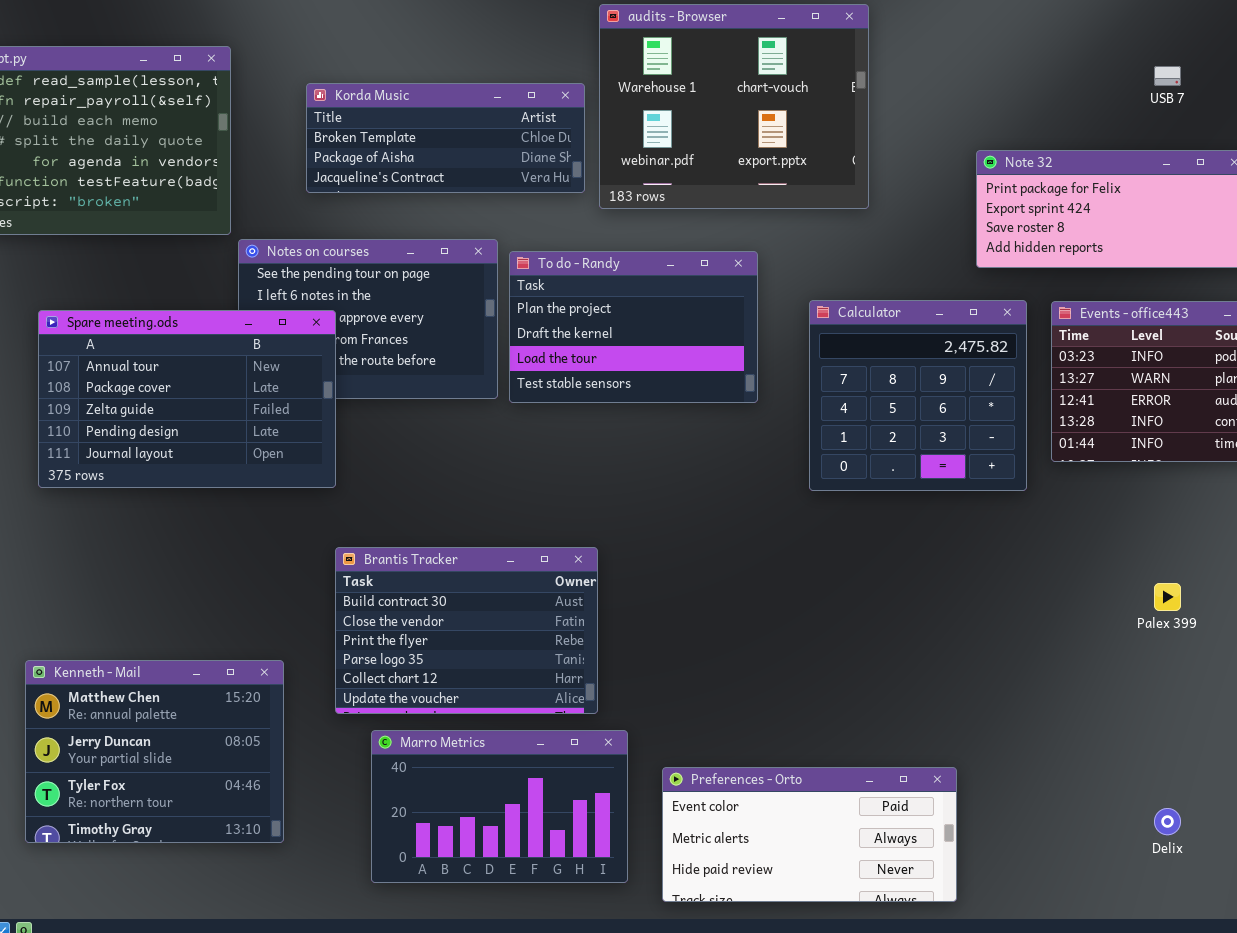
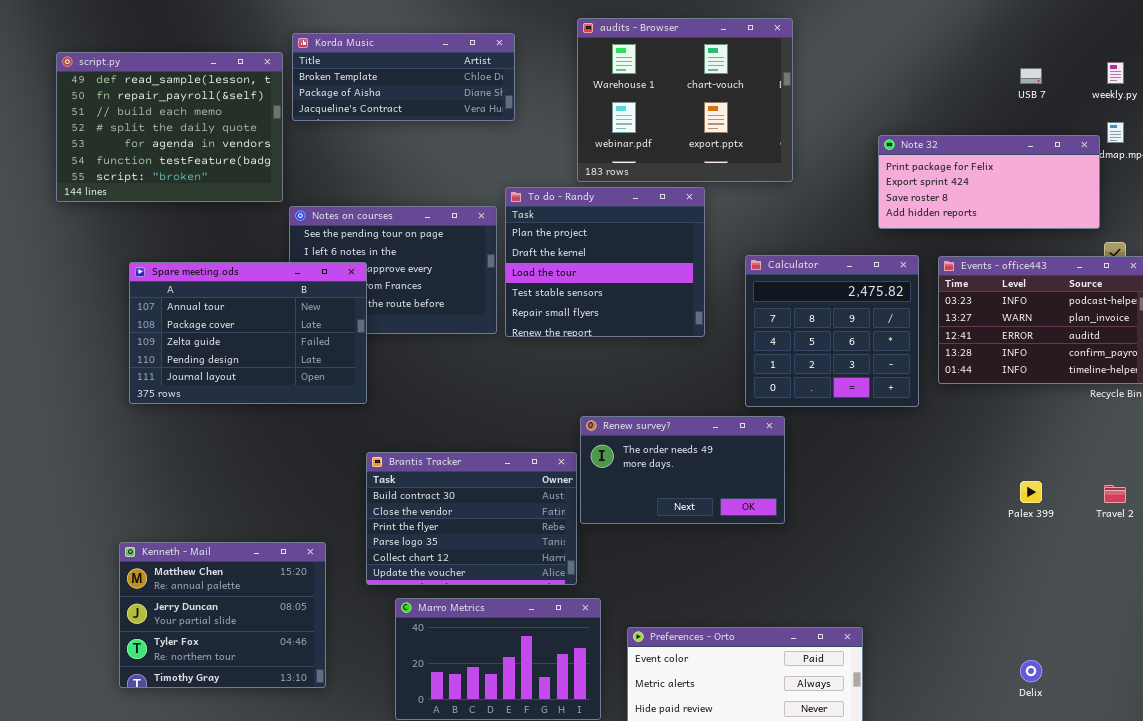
Korda Music: [306,83,585,193] -> [292,33,515,121], moved
To do - Randy: [509,251,758,403] -> [505,187,705,337], resized
Renew survey?: none -> [580,416,785,524], opened

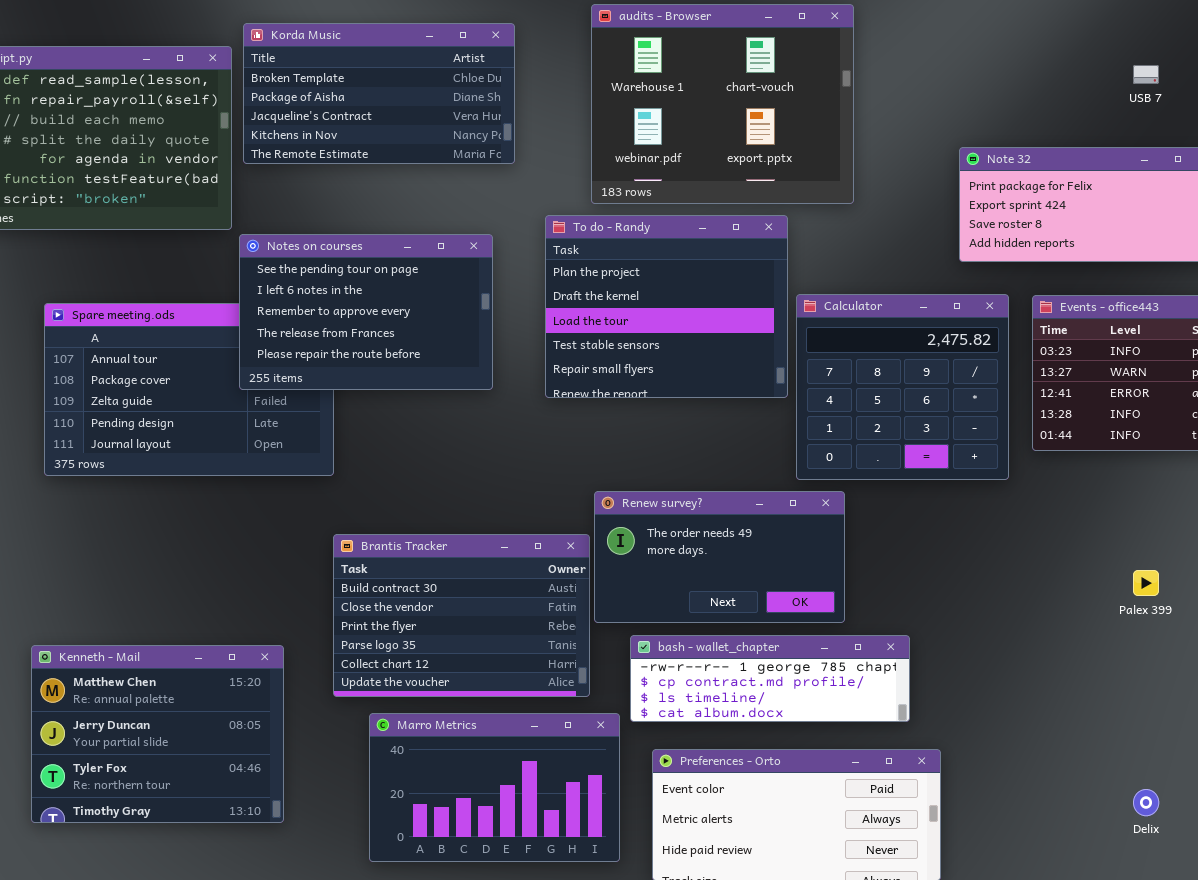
Korda Music: [292,33,515,121] -> [243,23,515,164], resized
To do - Randy: [505,187,705,337] -> [545,215,788,398], moved
Notes on courses: [289,206,497,334] -> [239,234,493,390], raised
bash - wallet_chapter: none -> [630,635,910,722], opened

